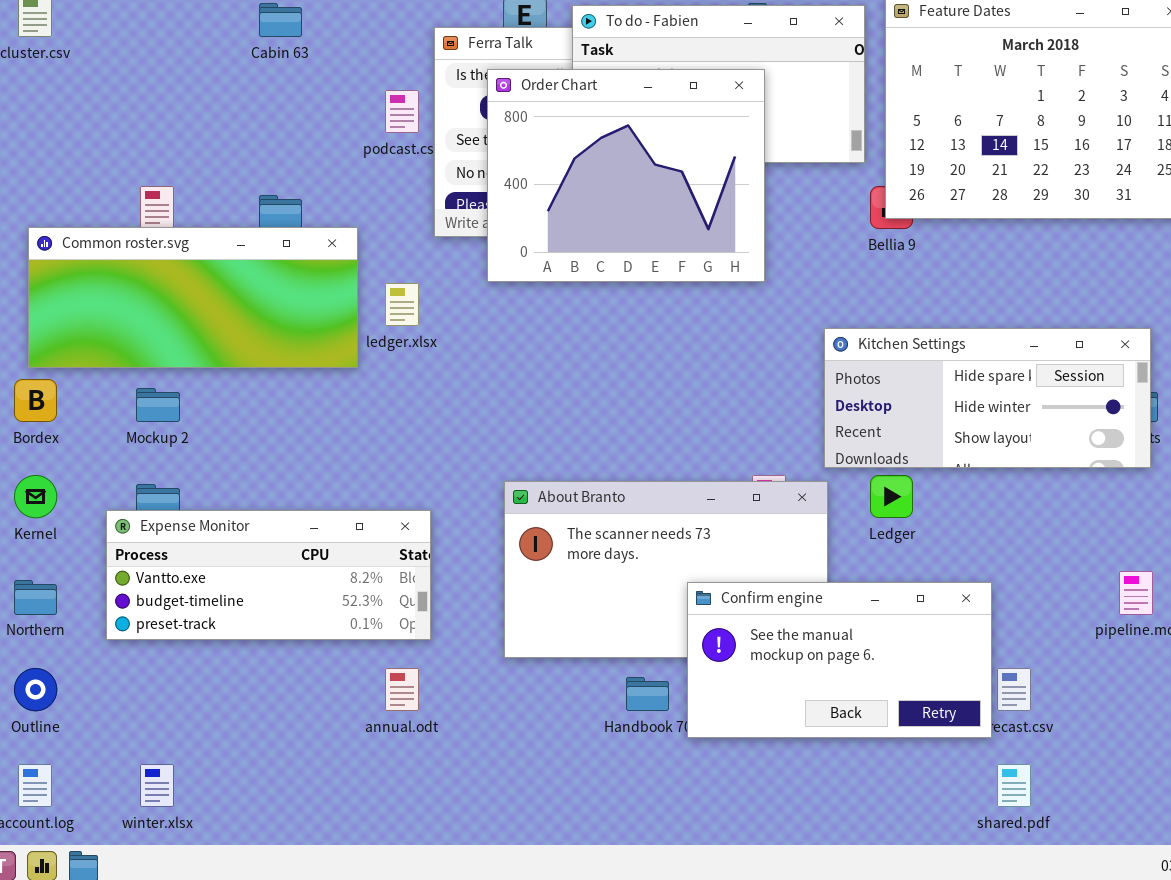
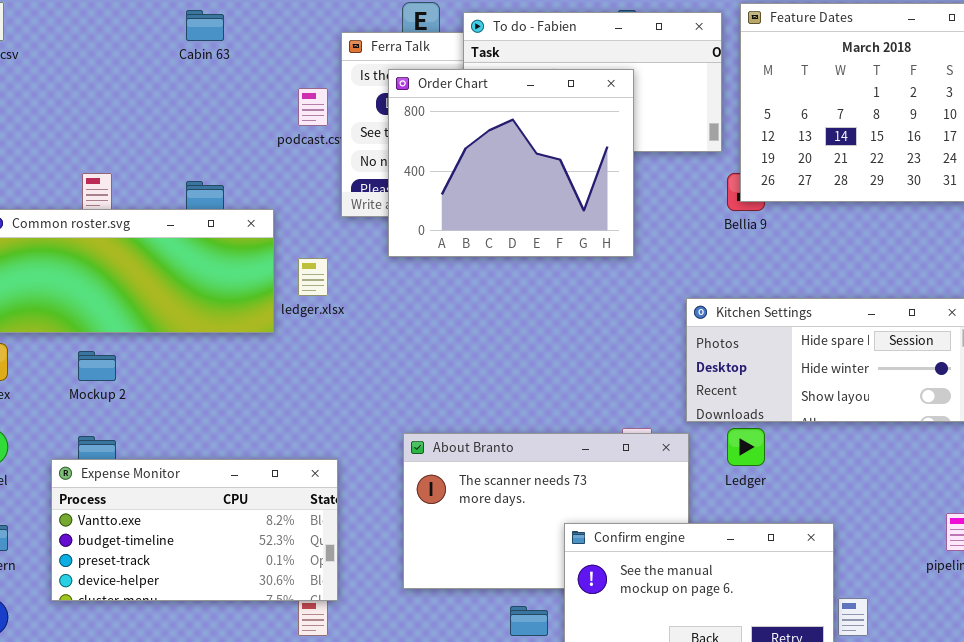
Expense Monitor: [106,510,431,640] -> [51,459,338,601], resized

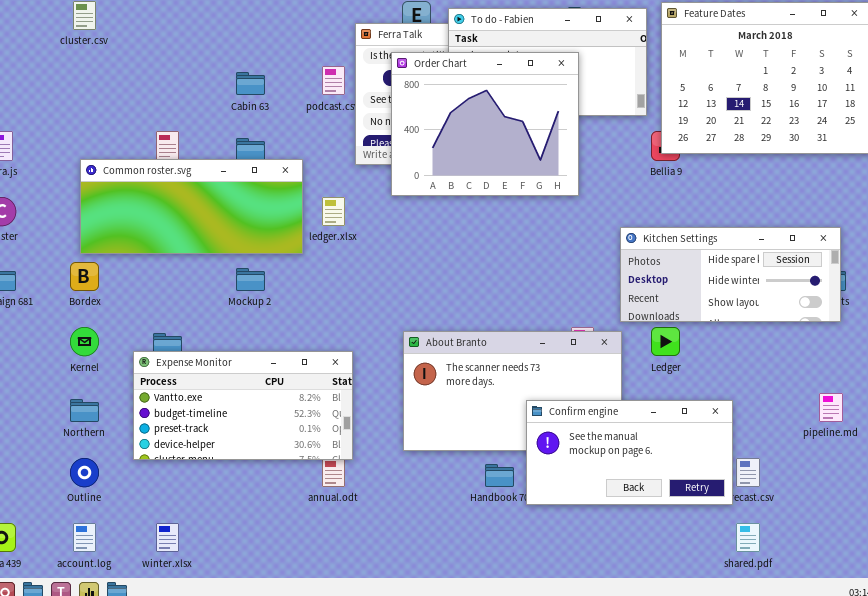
Cabin 63: [186,10,224,41] -> [236,72,265,95], moved
Mockup 2: [78,351,116,381] -> [236,268,265,291], moved

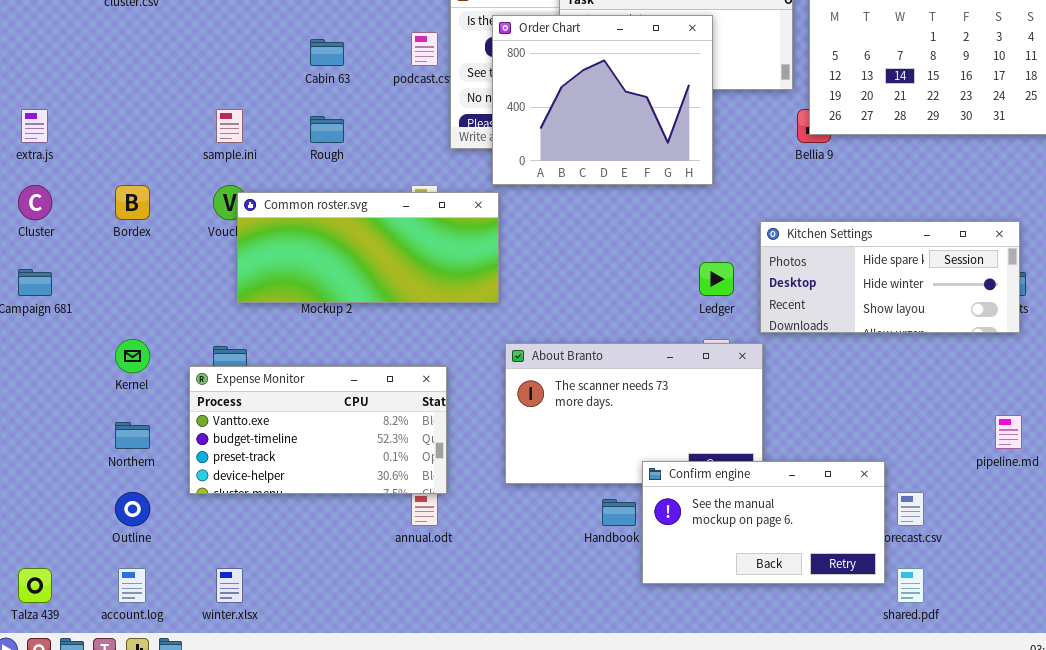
Common roster.svg: [80,159,303,254] -> [237,192,499,303], moved
Bordex: [70,262,99,291] -> [115,185,150,220], moved
Ledger: [651,327,680,356] -> [699,262,734,296], moved
Confirm engine: [526,400,733,505] -> [642,461,885,584], moved

